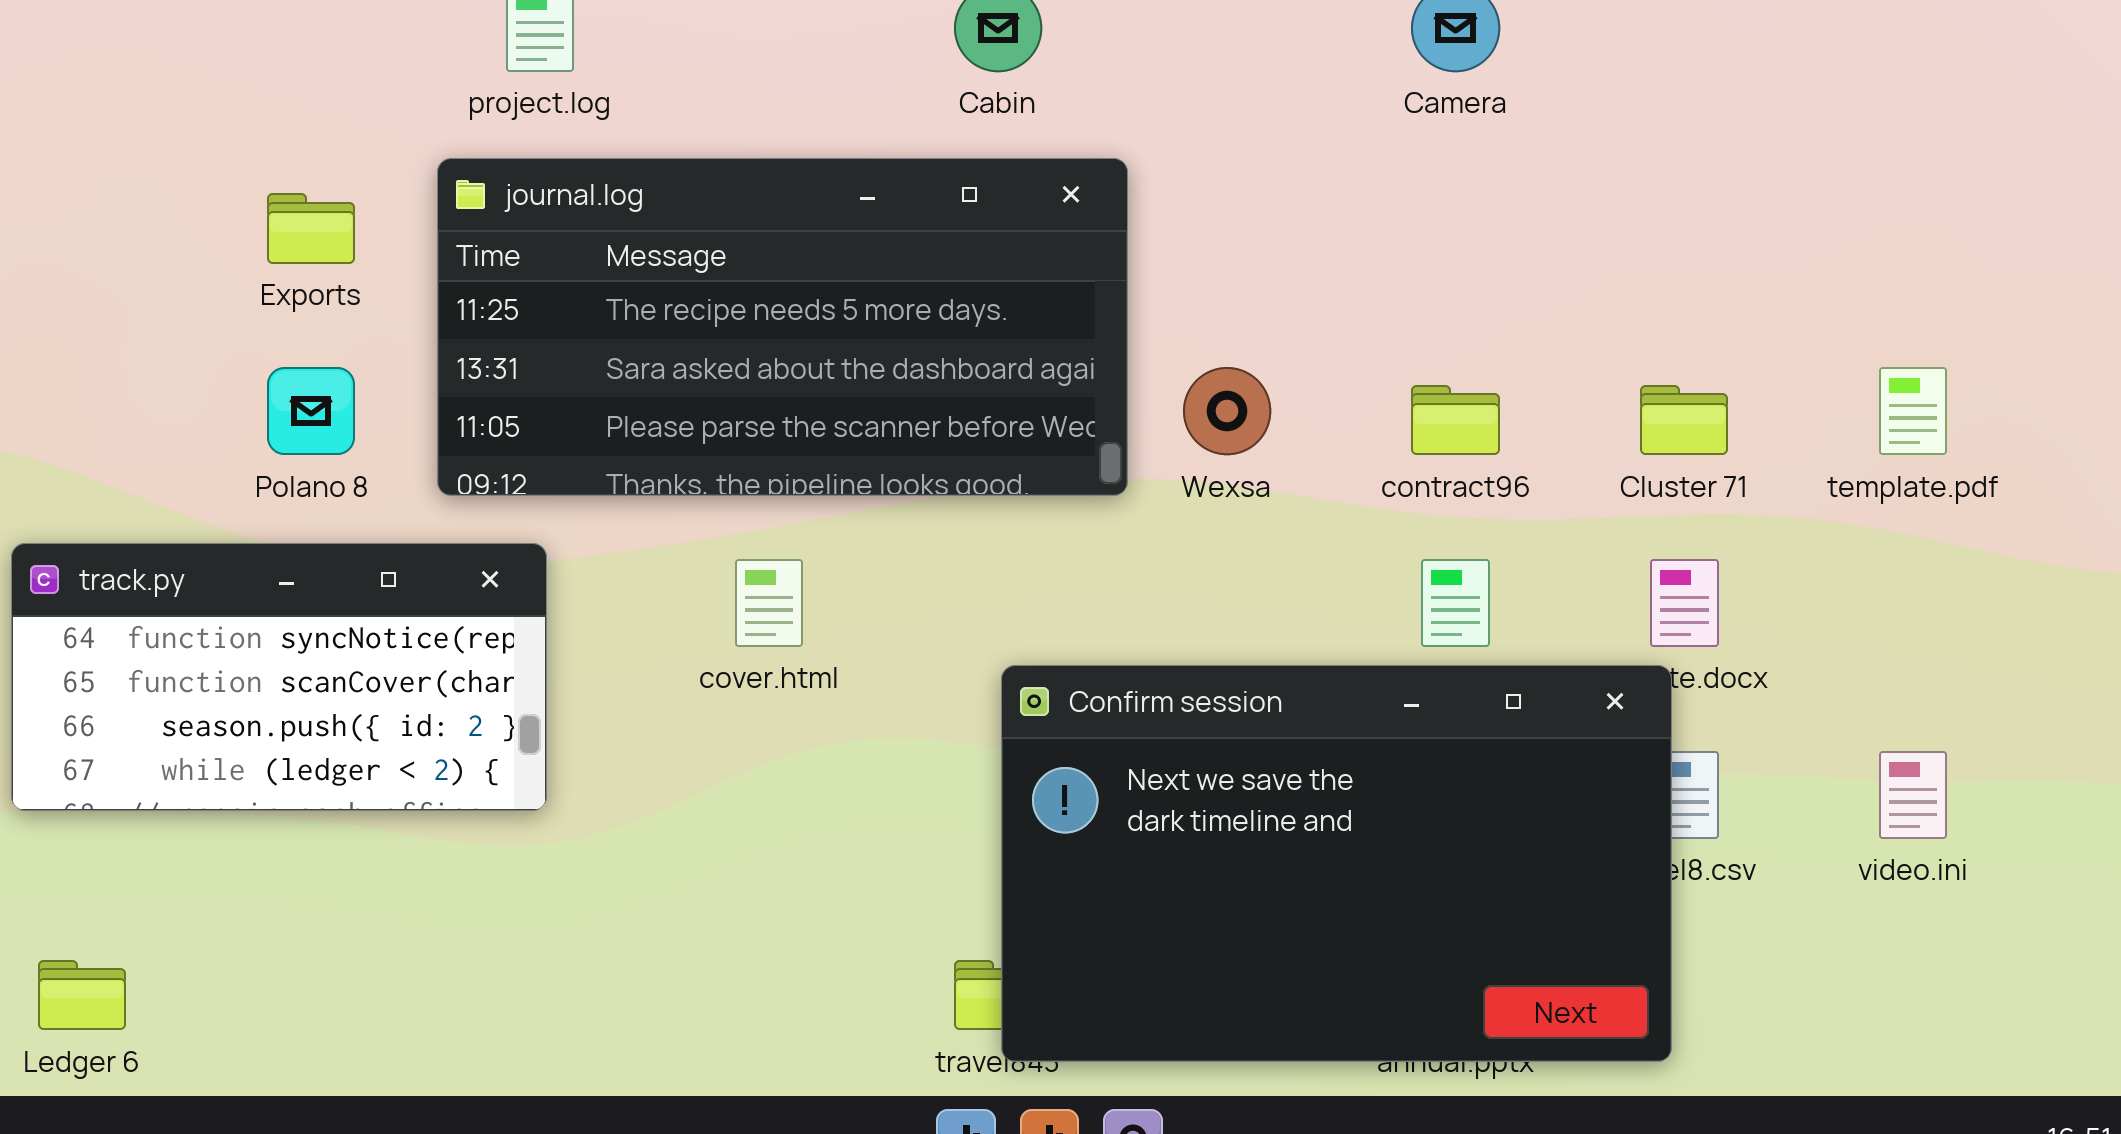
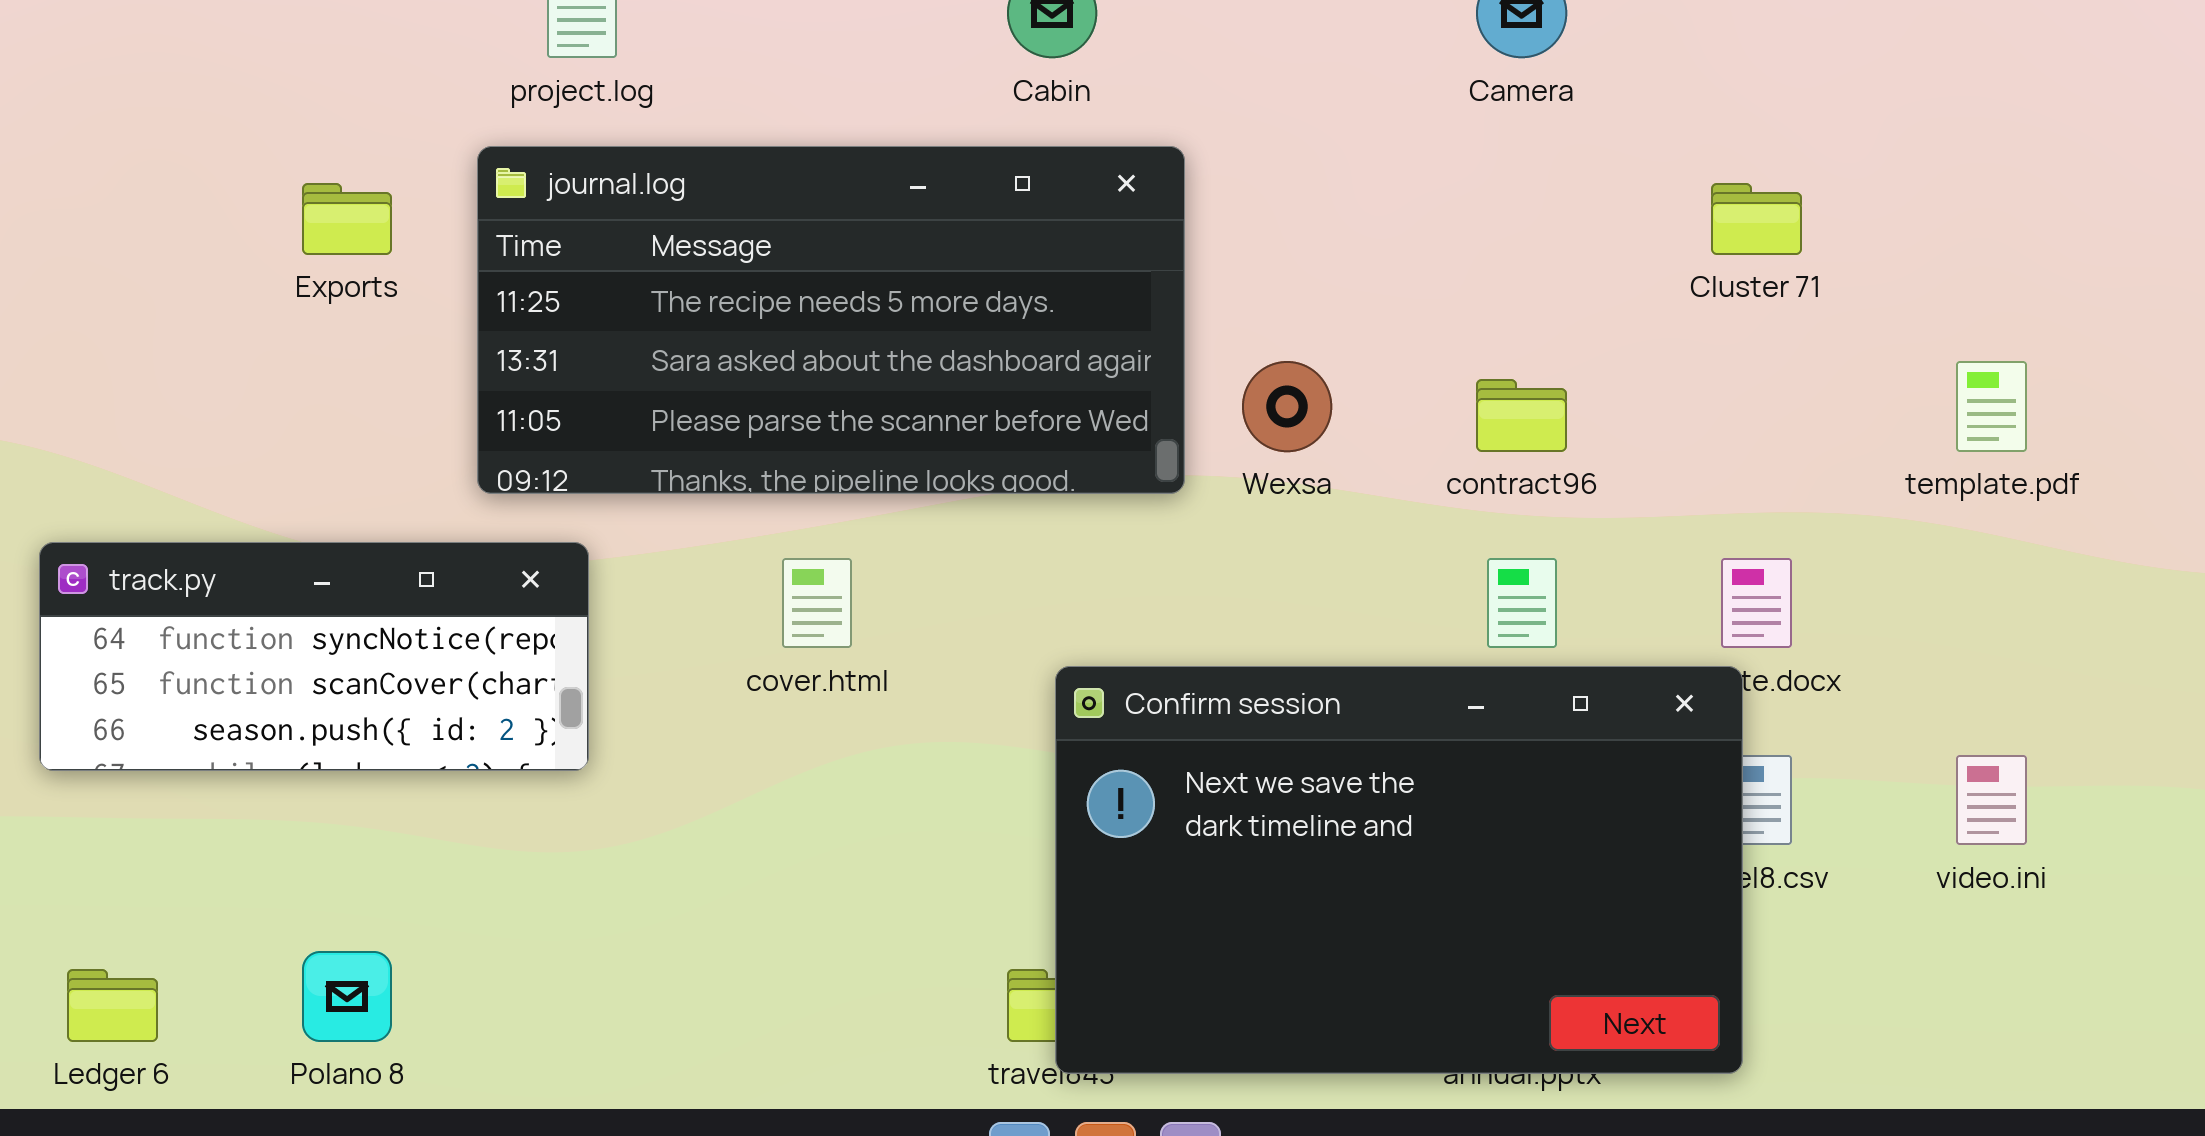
Polano 8: [267,367,355,455] -> [302,951,392,1042], moved
Cluster 71: [1640,385,1728,455] -> [1711,183,1802,255], moved
track.py: [11,543,547,811] -> [39,542,589,771], resized

